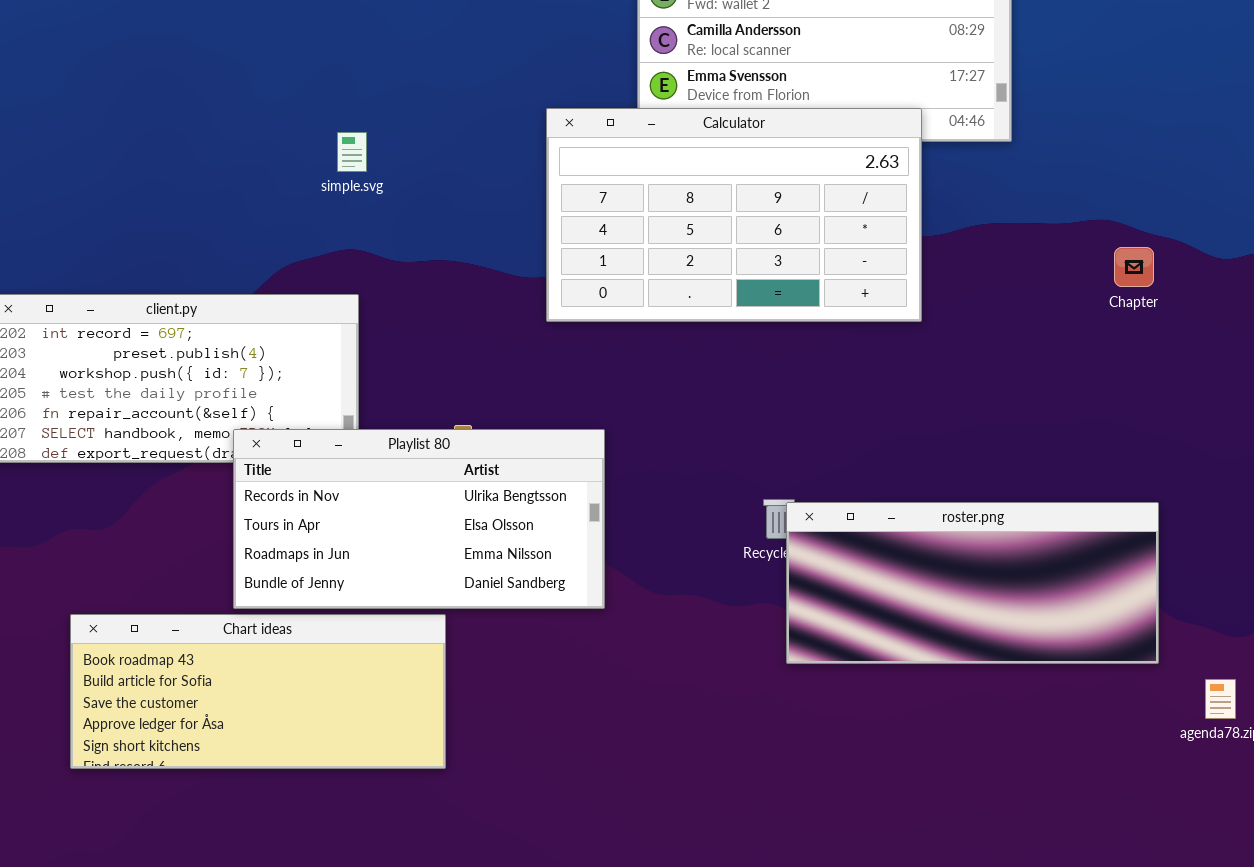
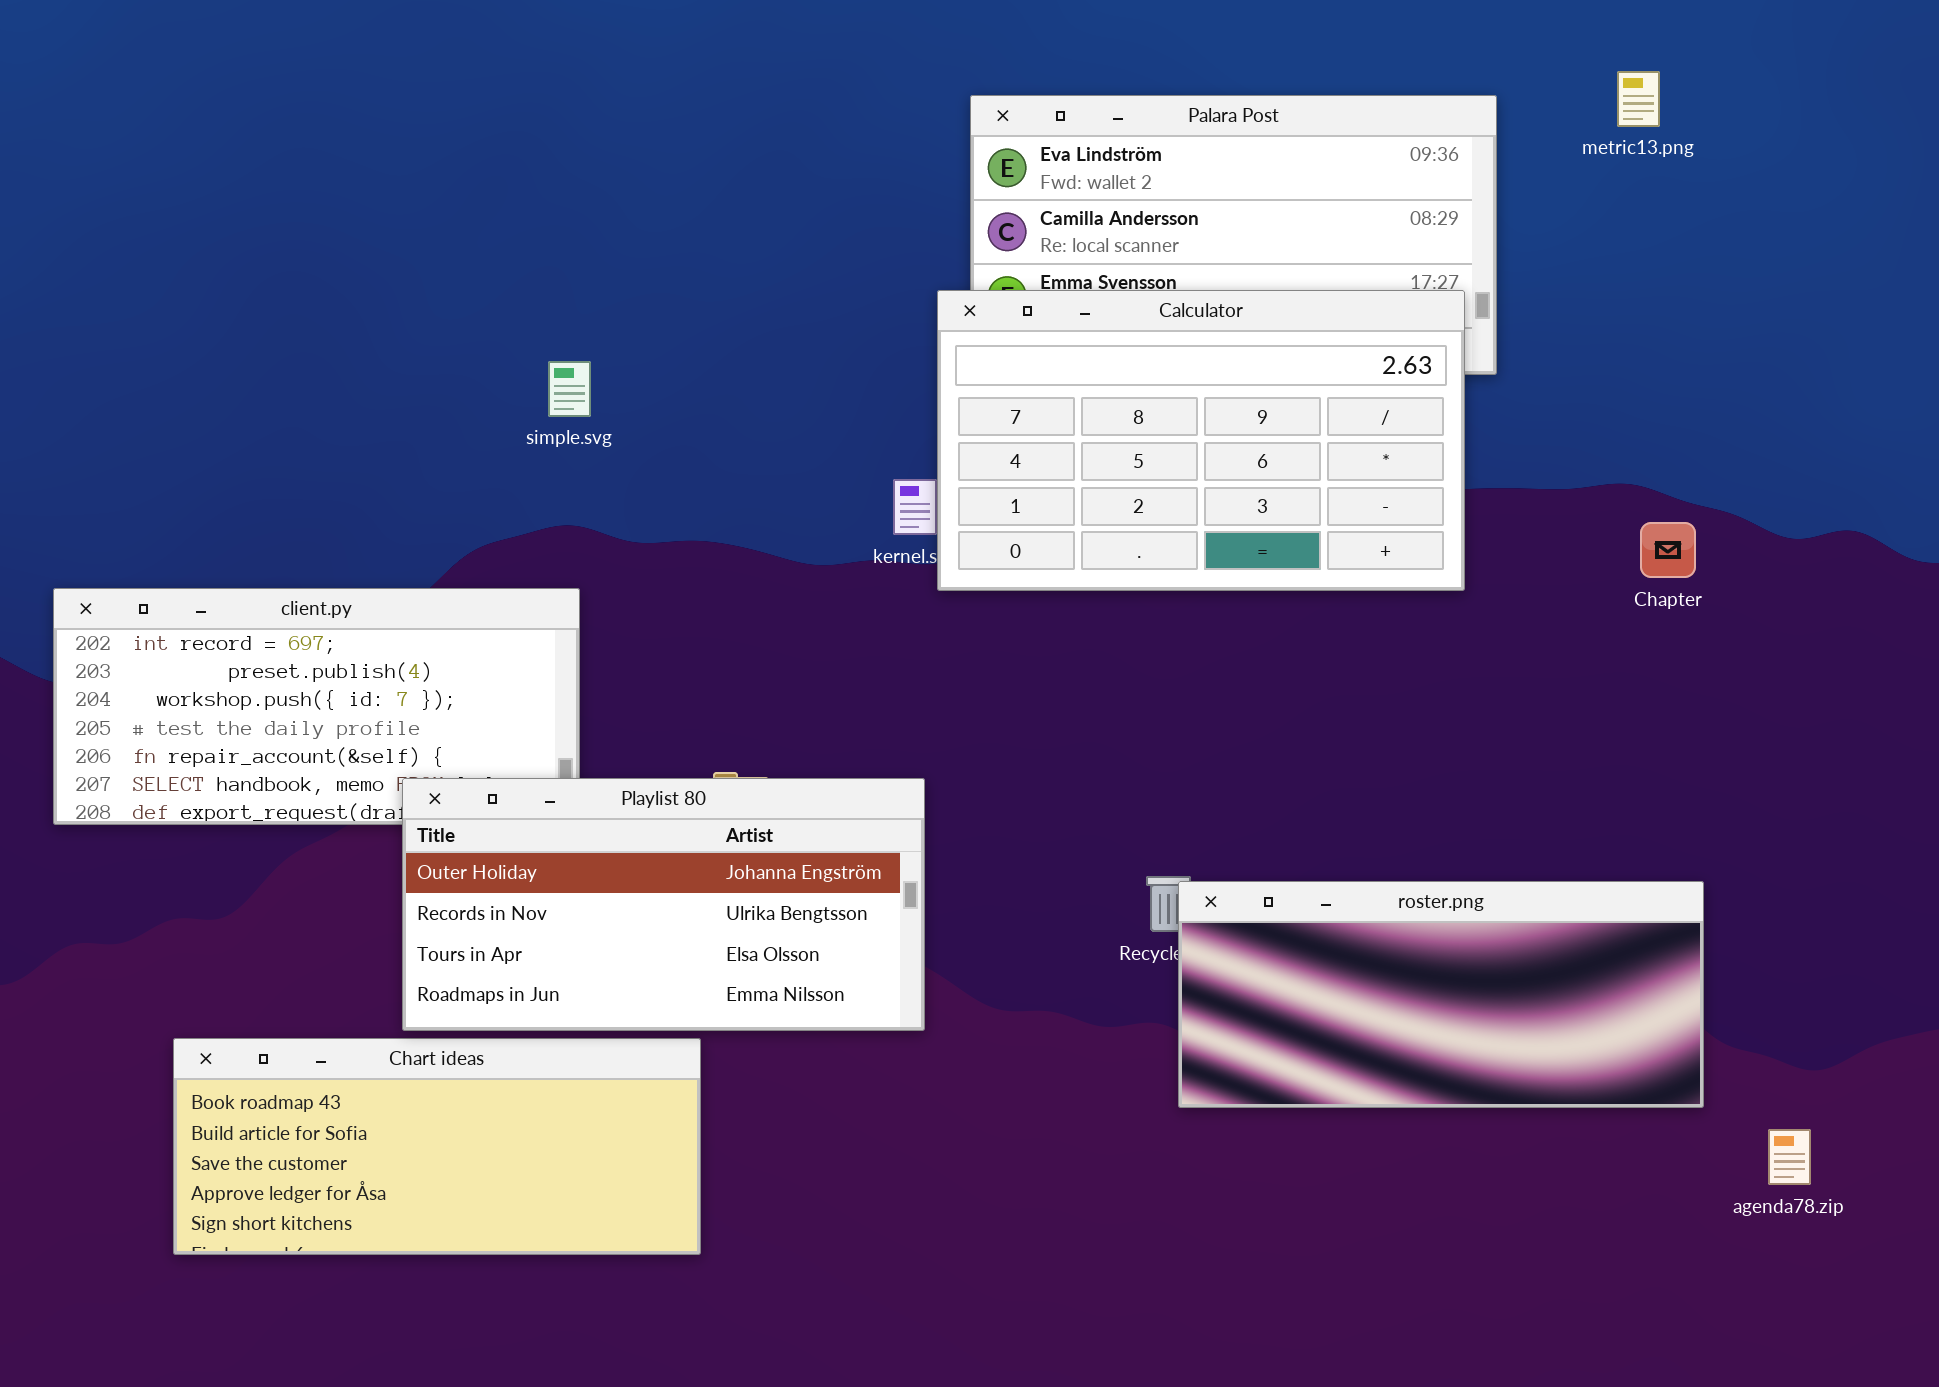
Calculator: [546,108,922,322] -> [937,290,1465,591], moved
Playlist 80: [233,429,605,609] -> [402,778,925,1031], scrolled up 1 row

